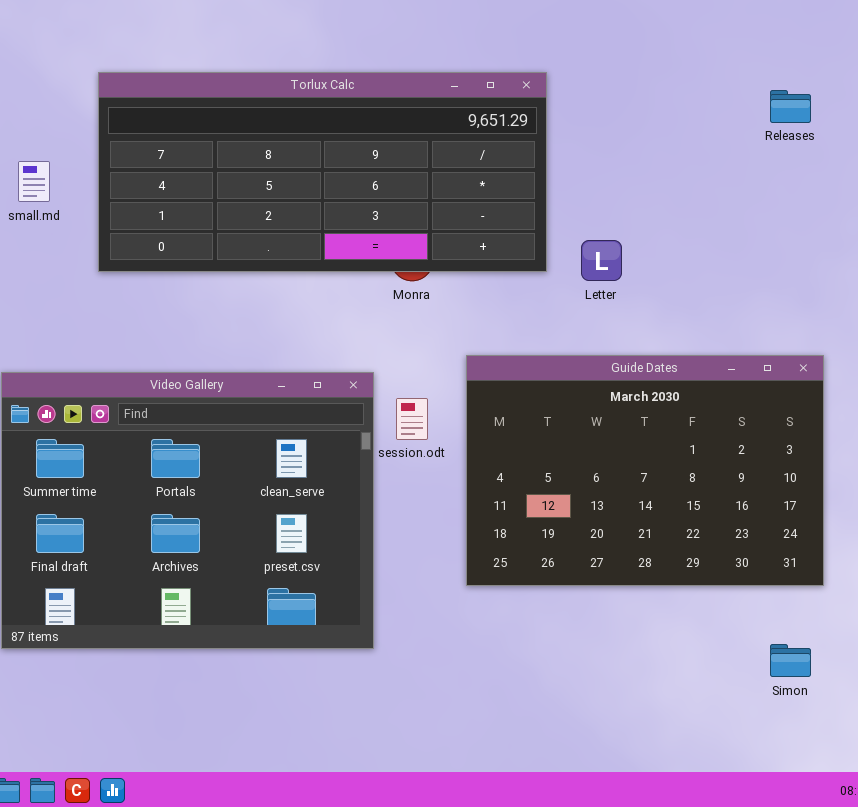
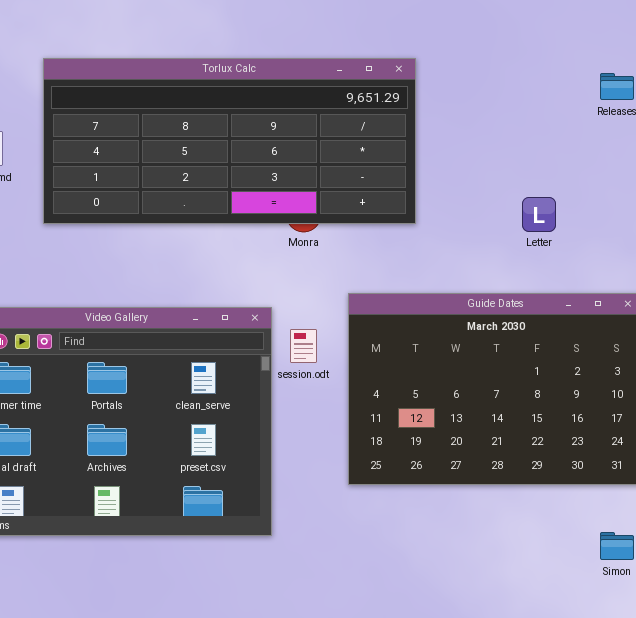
Letter: [581,240,622,281] -> [522,197,556,232], moved

